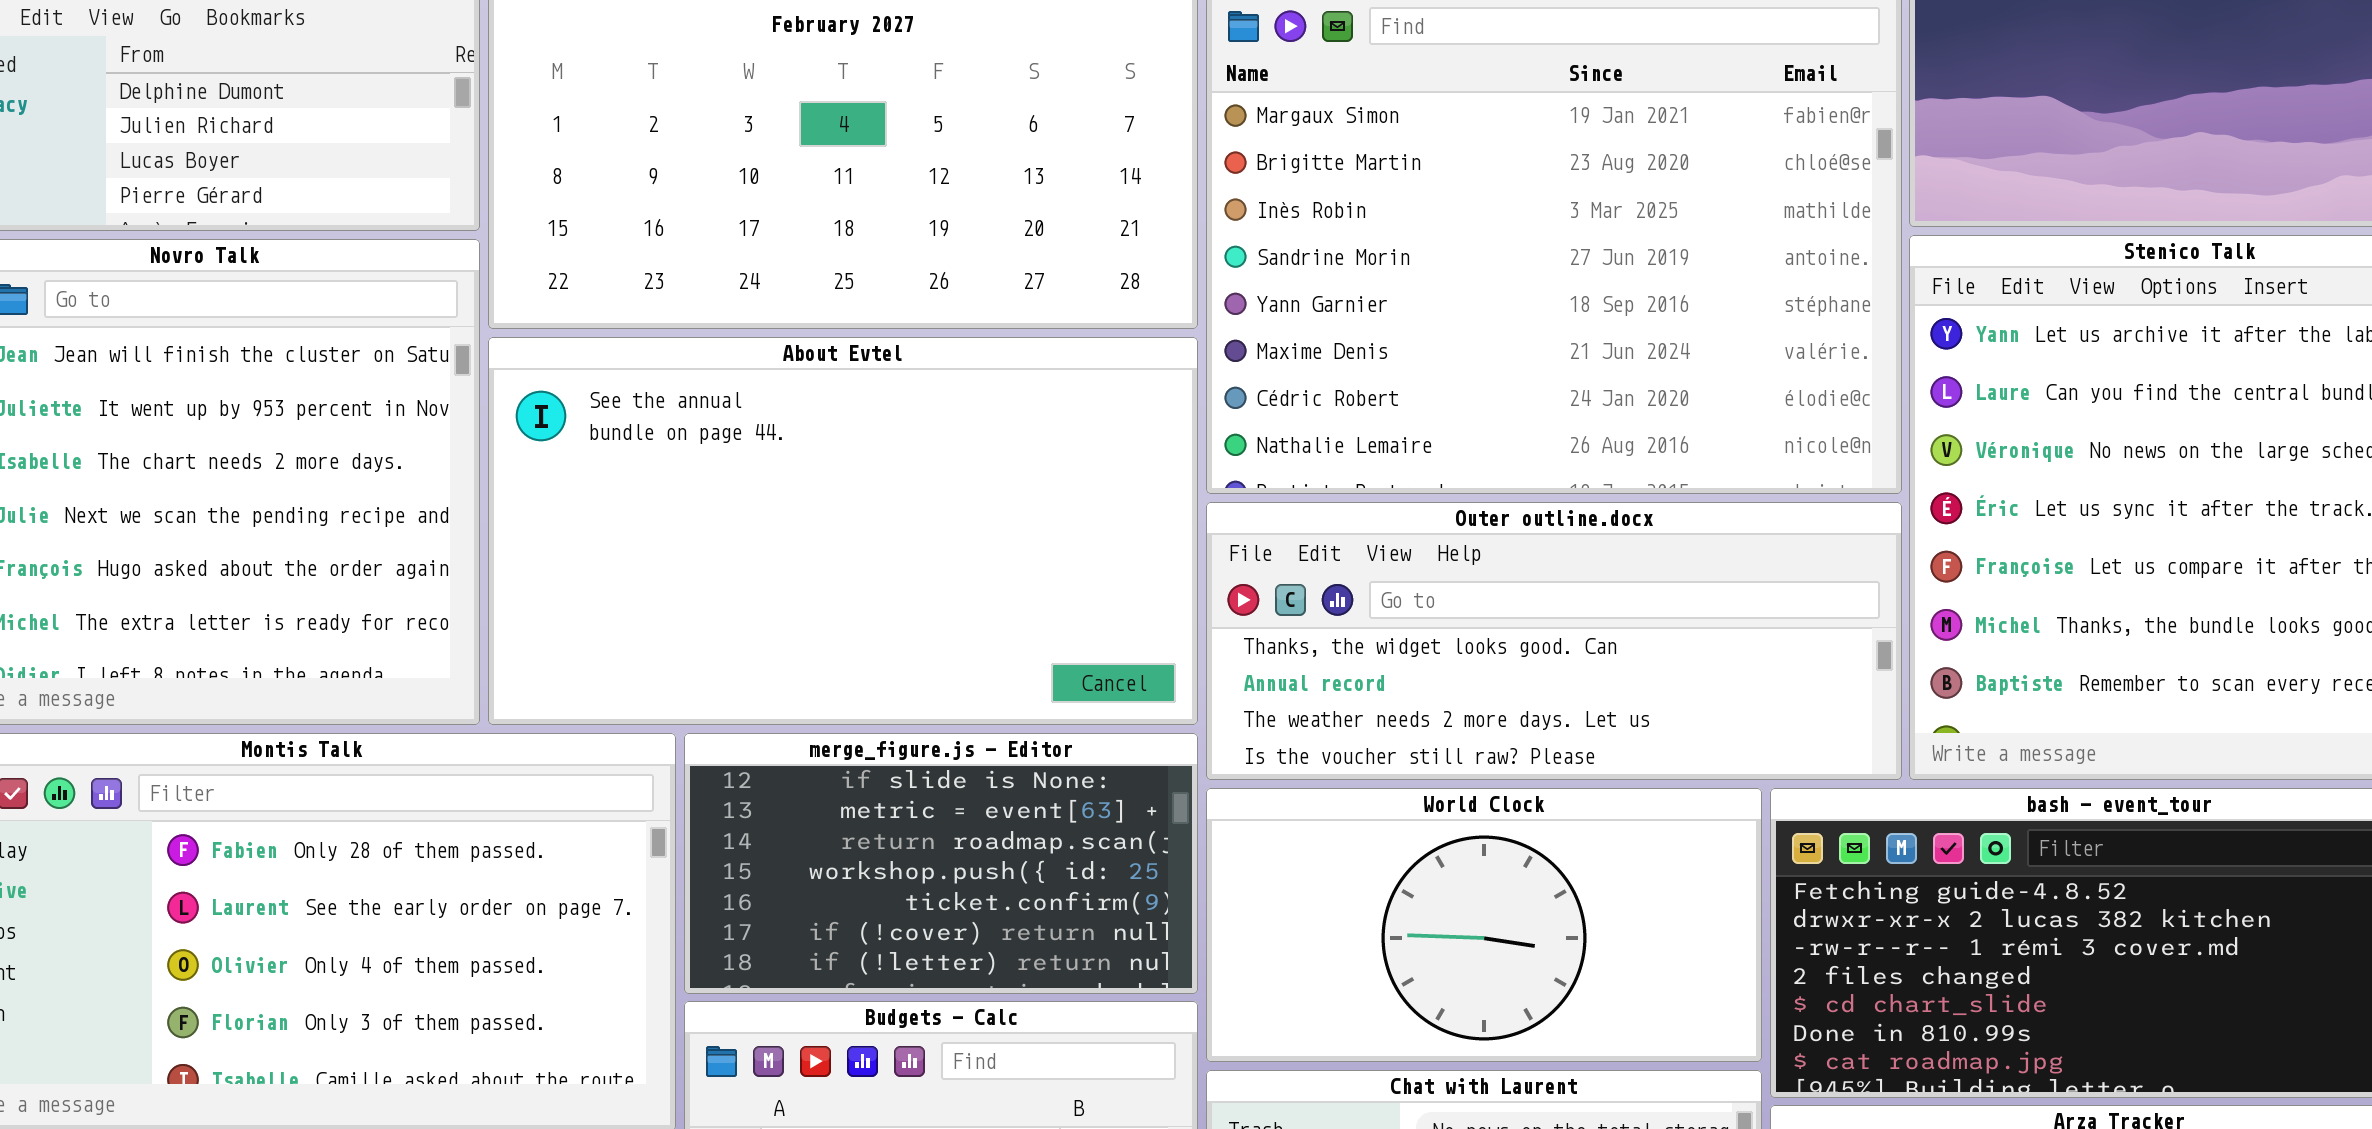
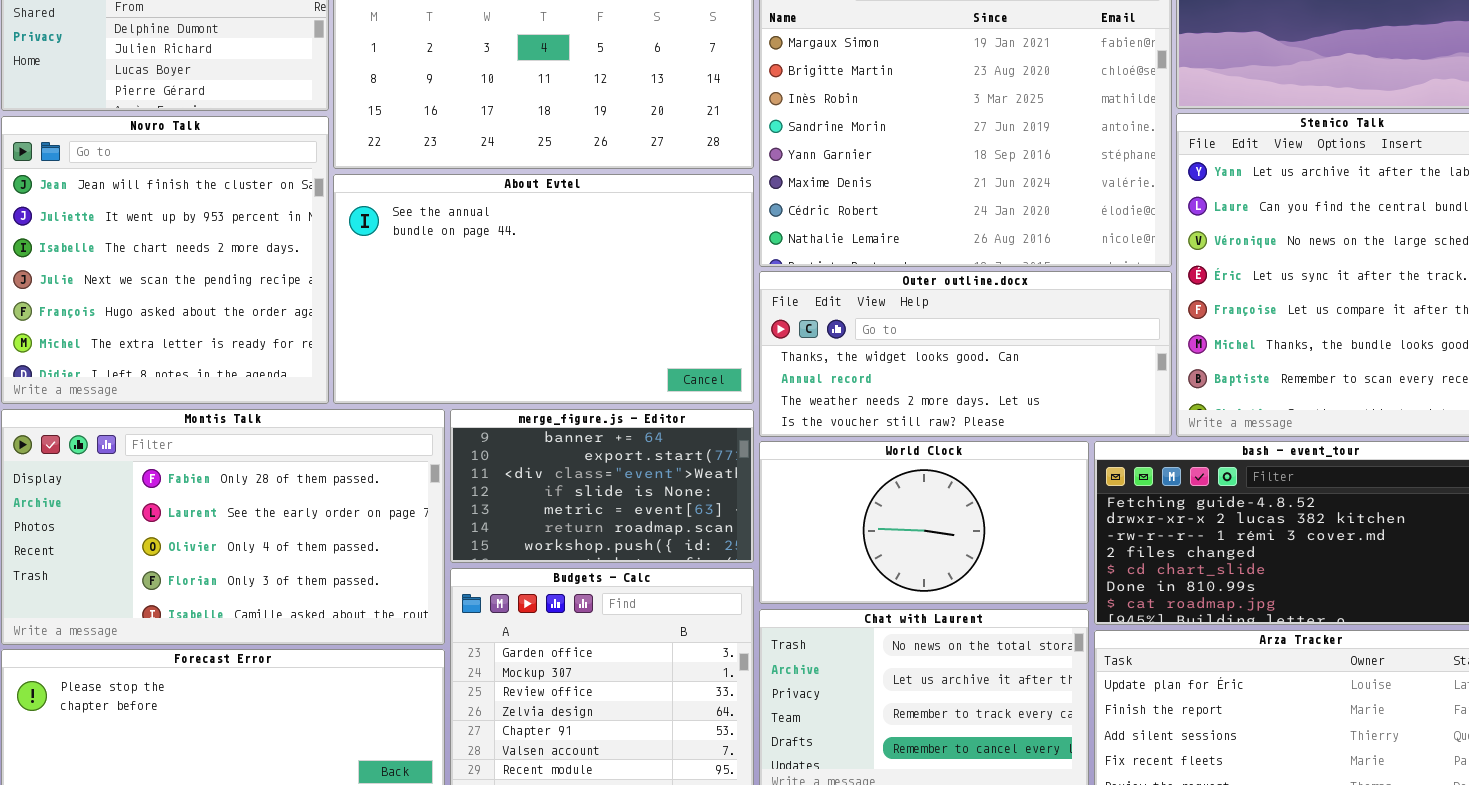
merge_figure.js - Editor: [684,733,1198,994] -> [450,409,754,563], scrolled up 3 rows

